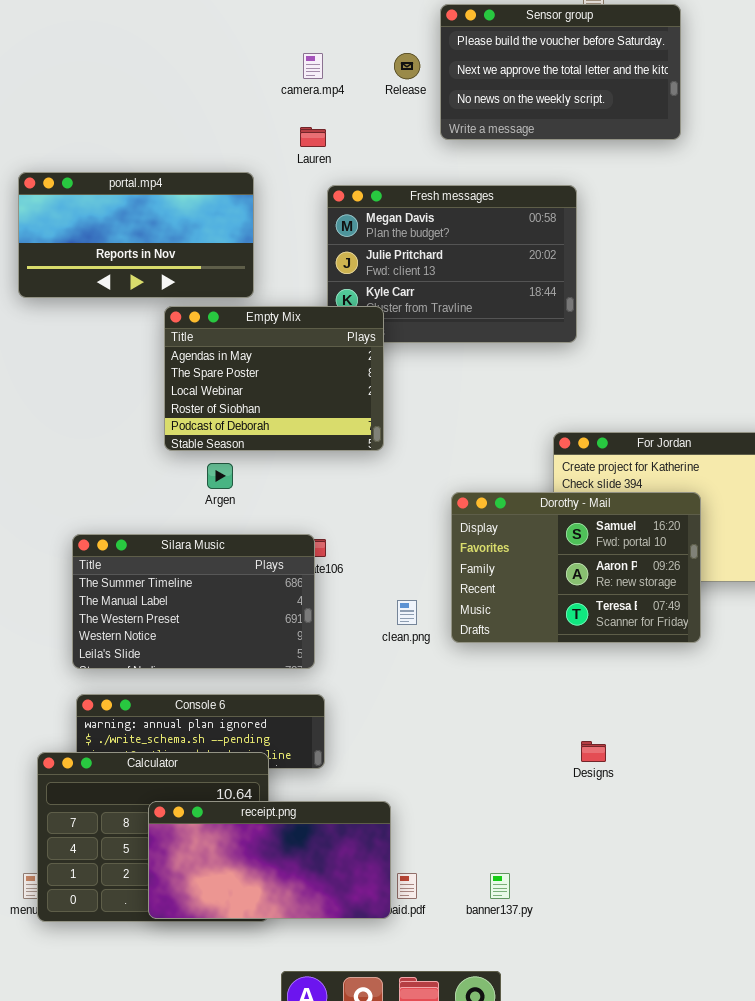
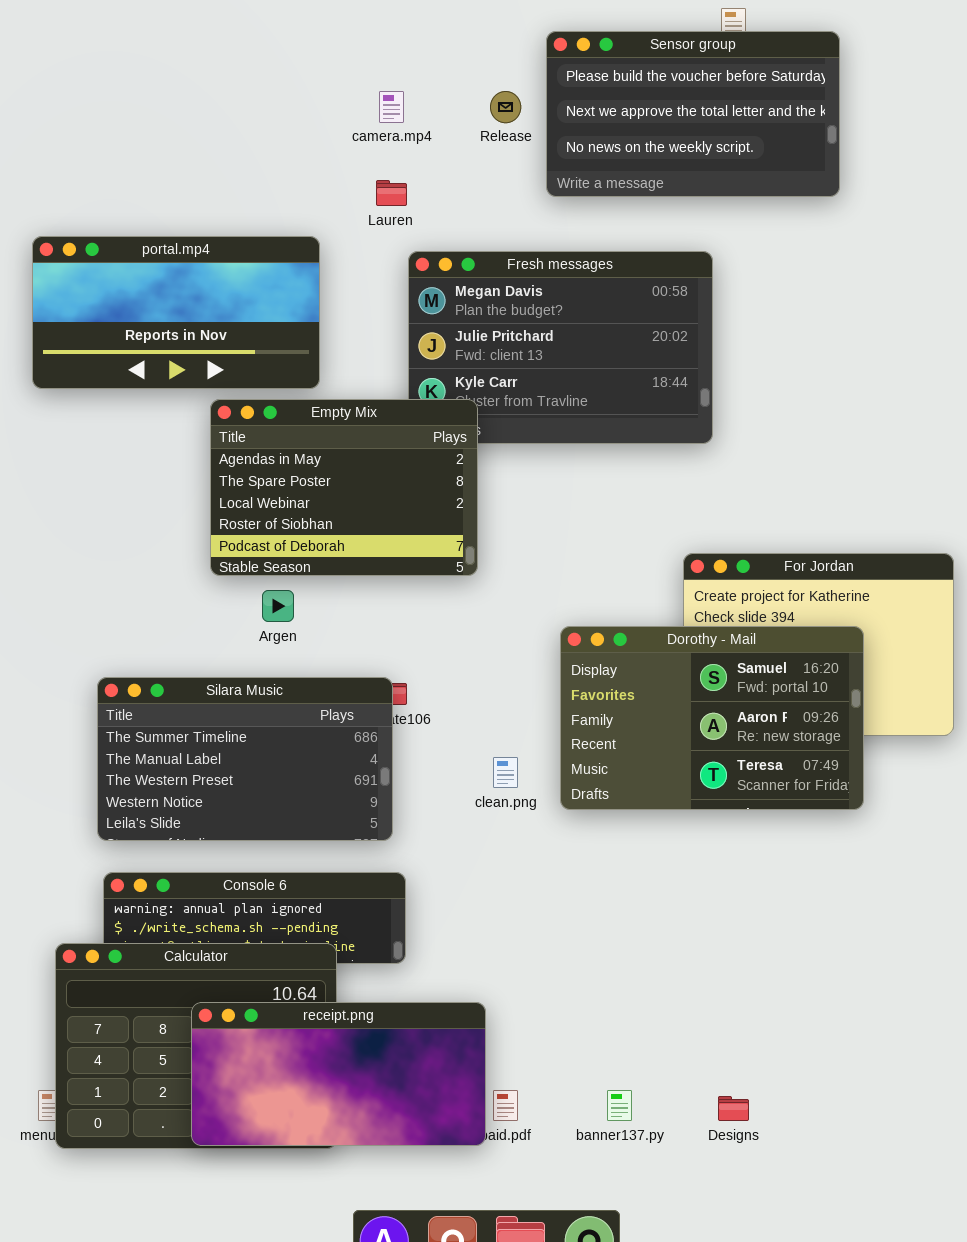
Designs: [581,741,606,762] -> [718,1096,749,1121], moved

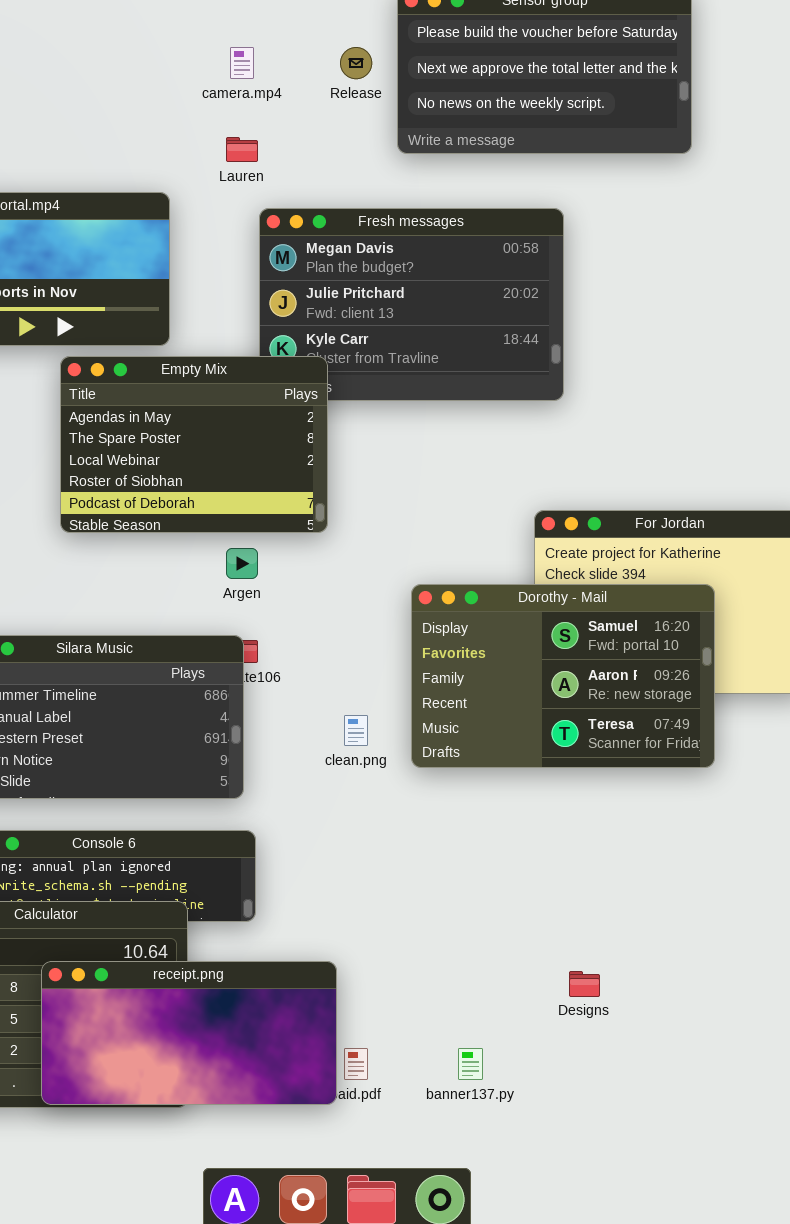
Argen: [262,590,294,622] -> [226,548,258,579], moved
Designs: [718,1096,749,1121] -> [569,971,600,997], moved

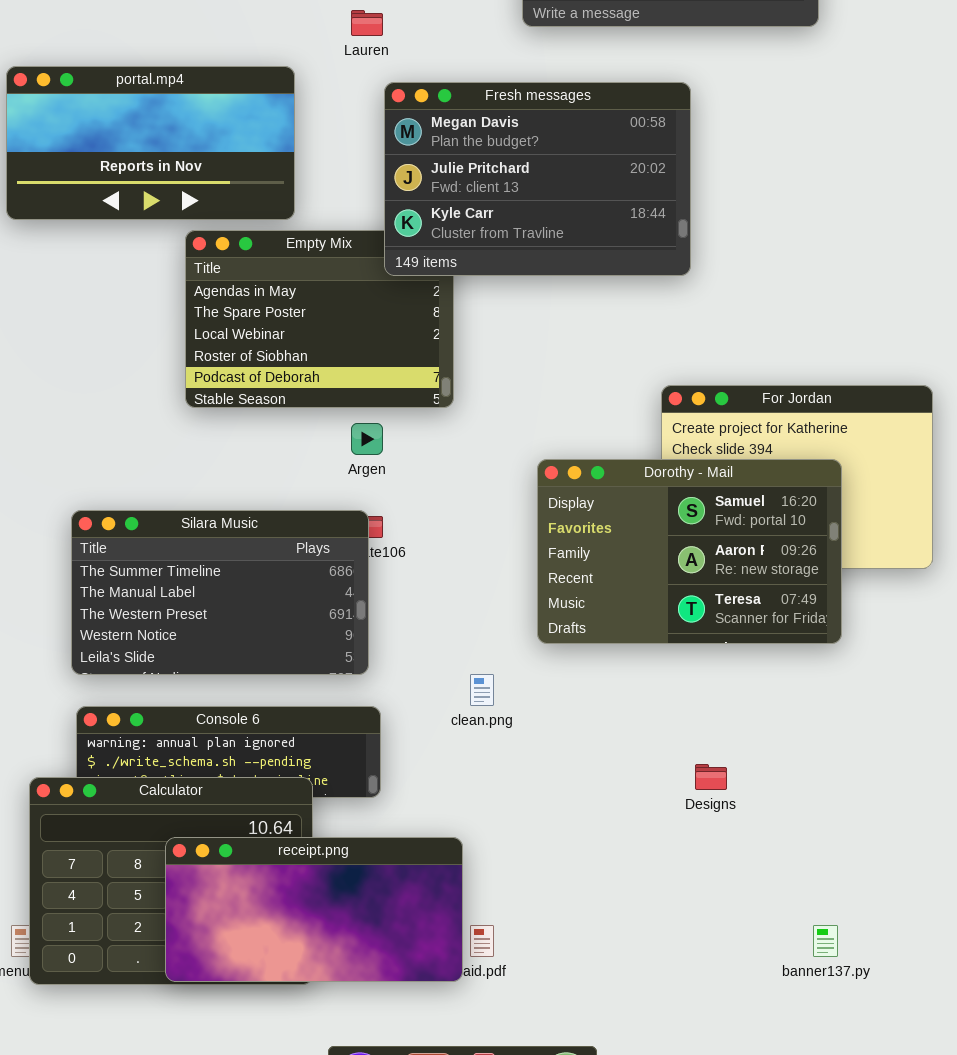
Fresh messages: [259,208,564,401] -> [384,82,691,276], raised
clean.png: [344,715,368,746] -> [470,674,494,706], moved
Designs: [569,971,600,997] -> [695,764,727,790], moved
banner137.py: [458,1048,483,1080] -> [813,925,838,957], moved

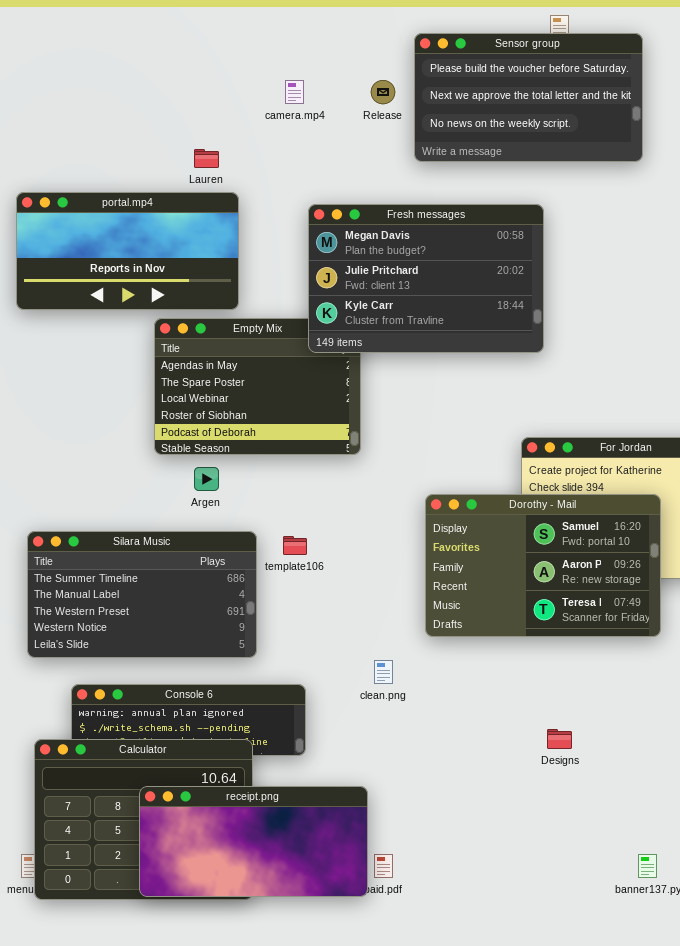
Lauren: [351,10,383,36] -> [194,149,219,168], moved
Argen: [351,423,383,455] -> [194,467,219,491], moved
Silara Music: [71,510,369,675] -> [27,531,257,658], moved

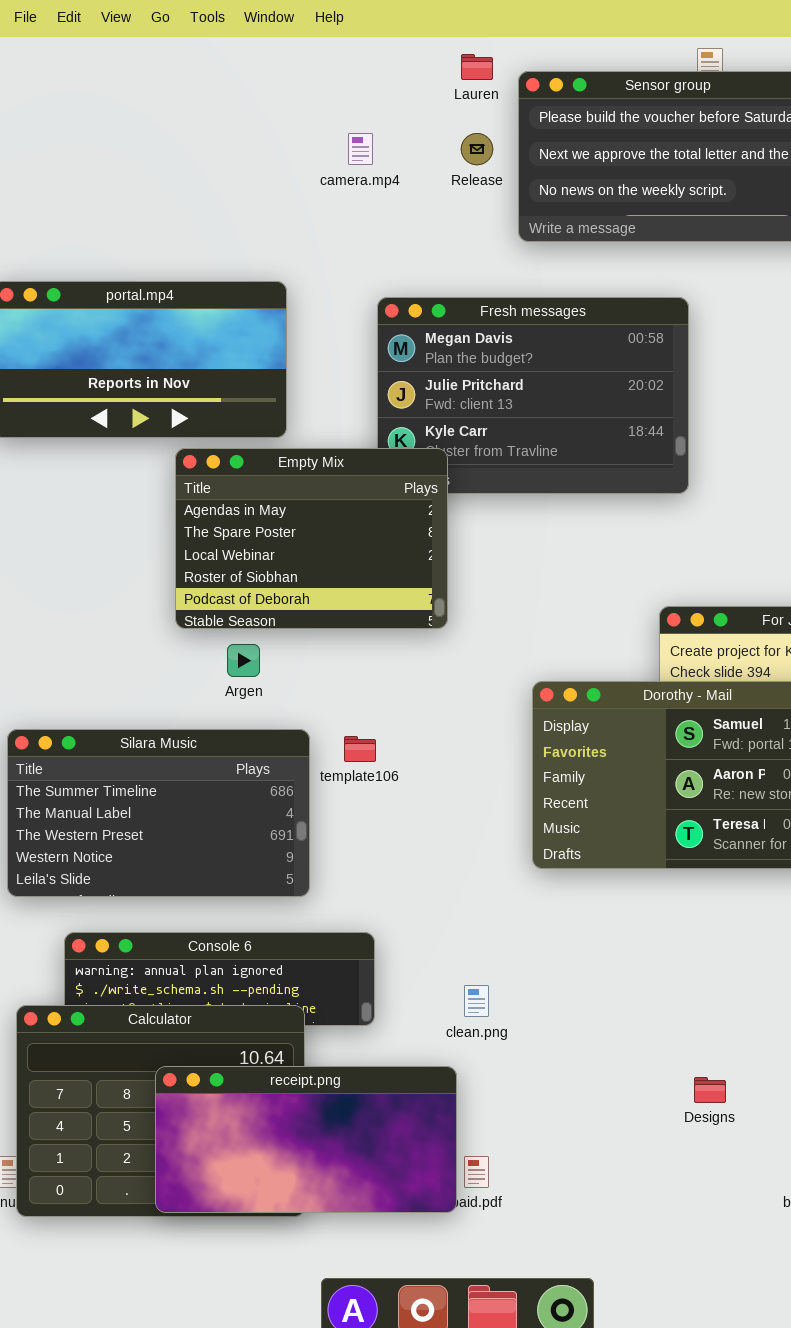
Lauren: [194,149,219,168] -> [461,54,493,80], moved
Empty Mix: [154,318,361,455] -> [175,448,448,629], raised
clean.png: [374,660,393,684] -> [464,985,489,1017], moved
Designs: [547,729,572,749] -> [694,1077,726,1103], moved

